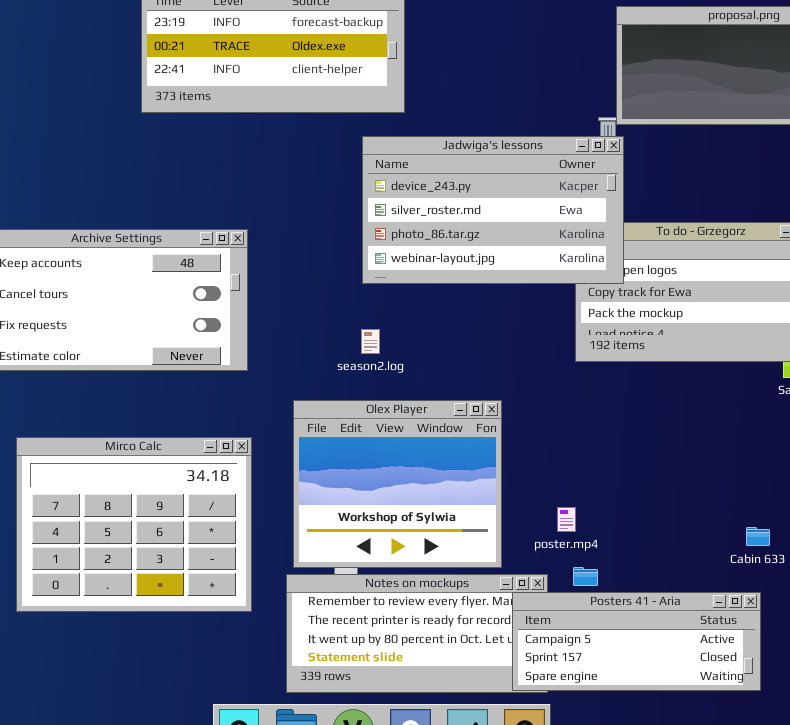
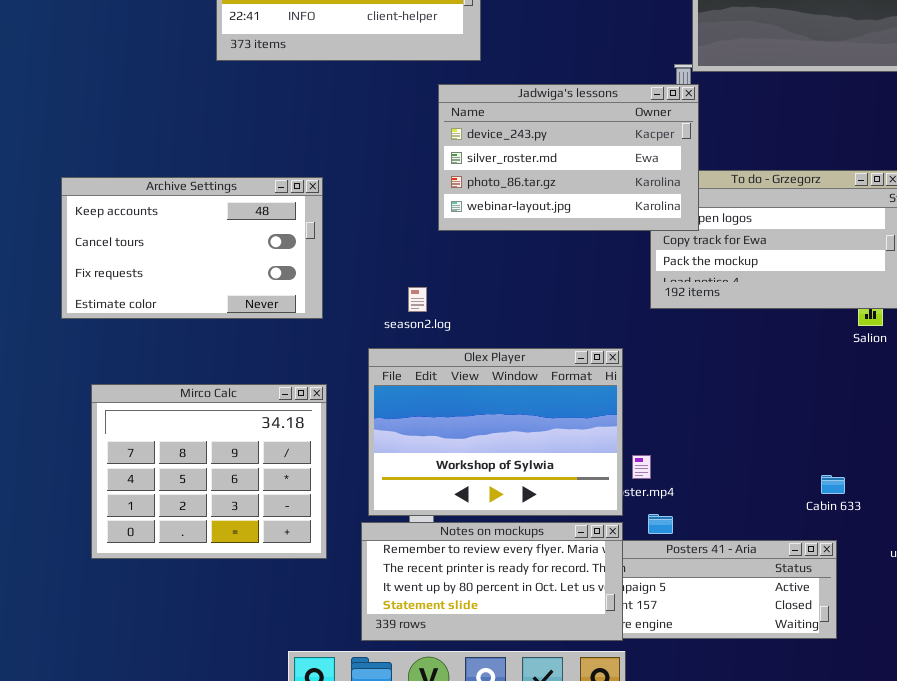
season2.log: [361,329,380,354] -> [408,287,427,312], moved
Olex Player: [293,400,502,568] -> [368,348,623,516], resized
Notes on mockups: [286,574,548,693] -> [361,522,623,641], raised

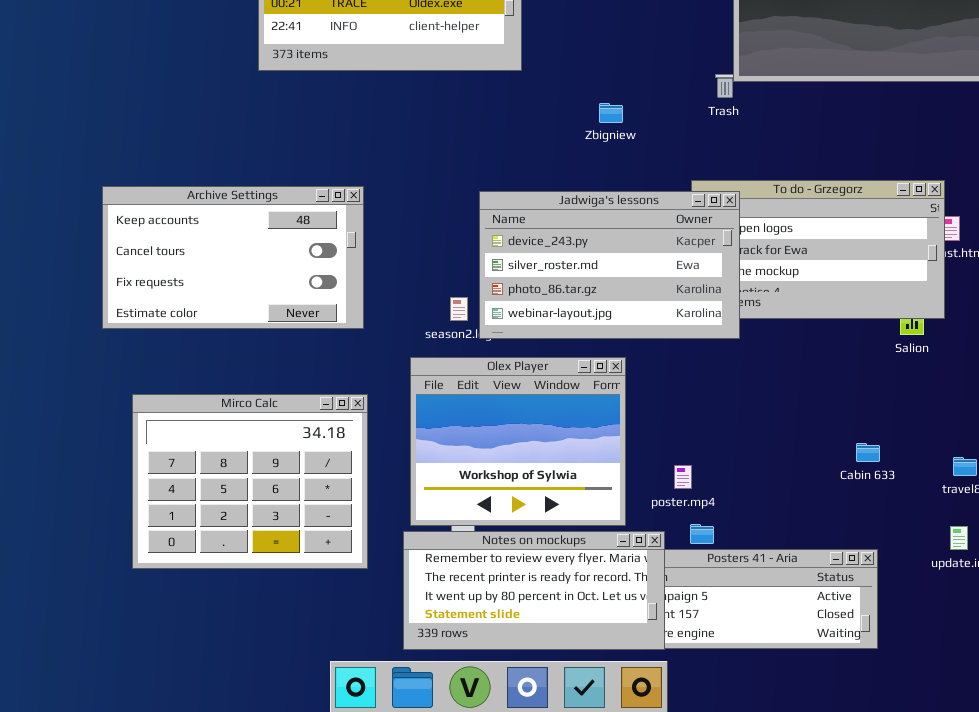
Jadwiga's lessons: [438,84,699,231] -> [479,191,740,339], moved
Olex Player: [368,348,623,516] -> [410,357,626,526], resized
Cabin 633: [821,475,845,494] -> [856,443,880,462], moved

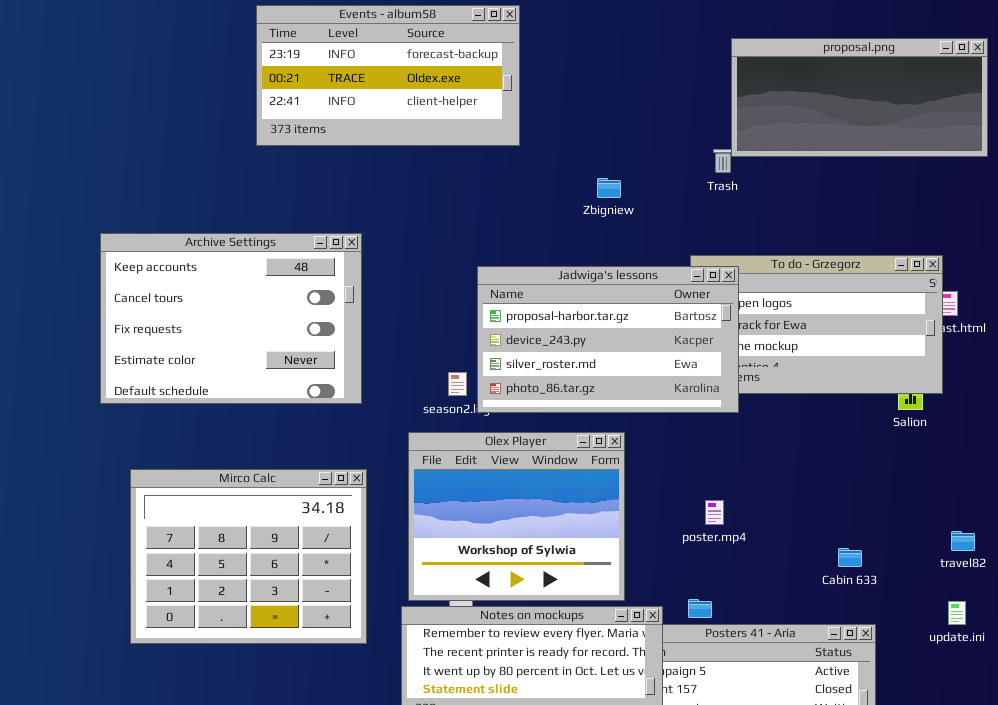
Archive Settings: [102,186,364,329] -> [100,233,362,404], resized
Jadwiga's lessons: [479,191,740,339] -> [477,266,739,413], scrolled up 1 row
Cabin 633: [856,443,880,462] -> [838,548,862,567], moved
poster.mp4: [674,465,692,489] -> [705,500,724,525], moved

